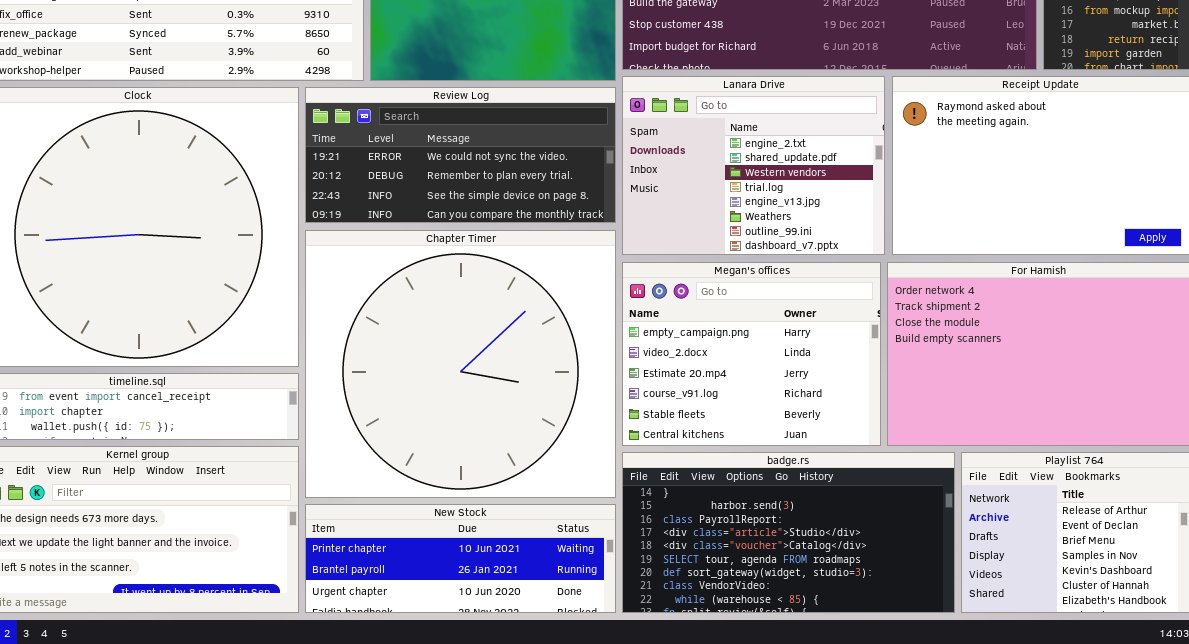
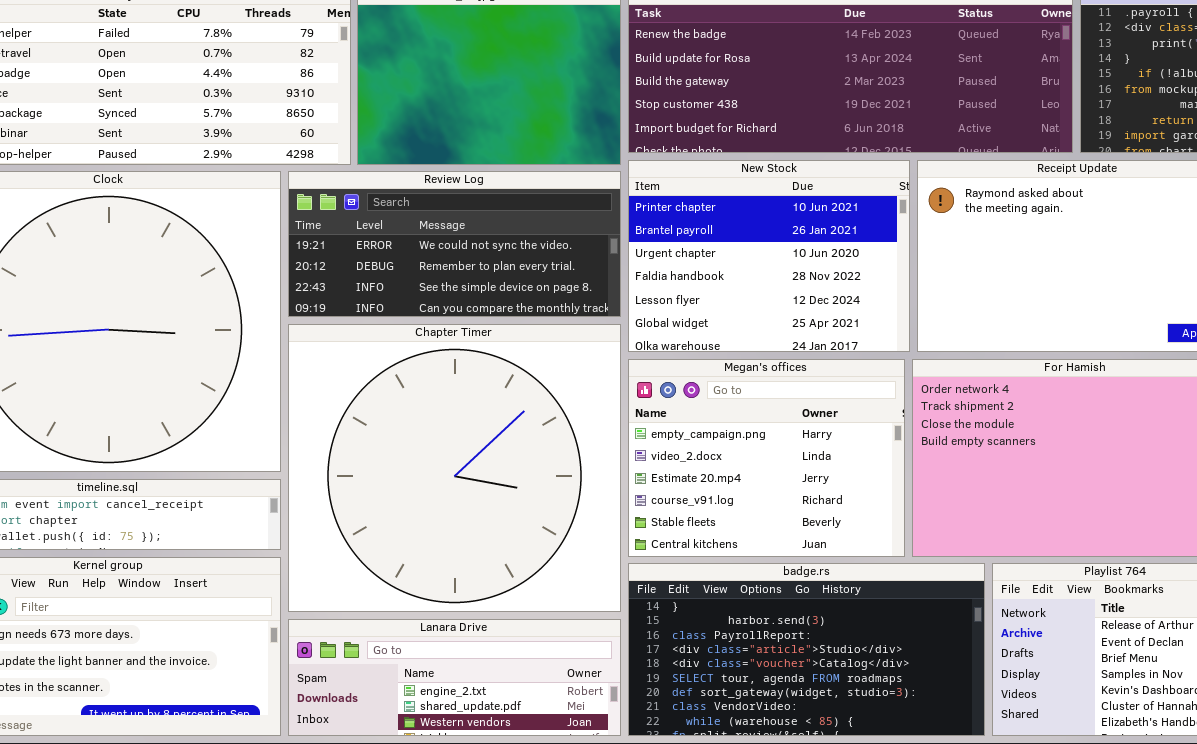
Lanara Drive: [622,76,885,255] -> [288,619,621,736], moved, resized
New Stock: [305,504,616,613] -> [628,160,910,352], moved, resized

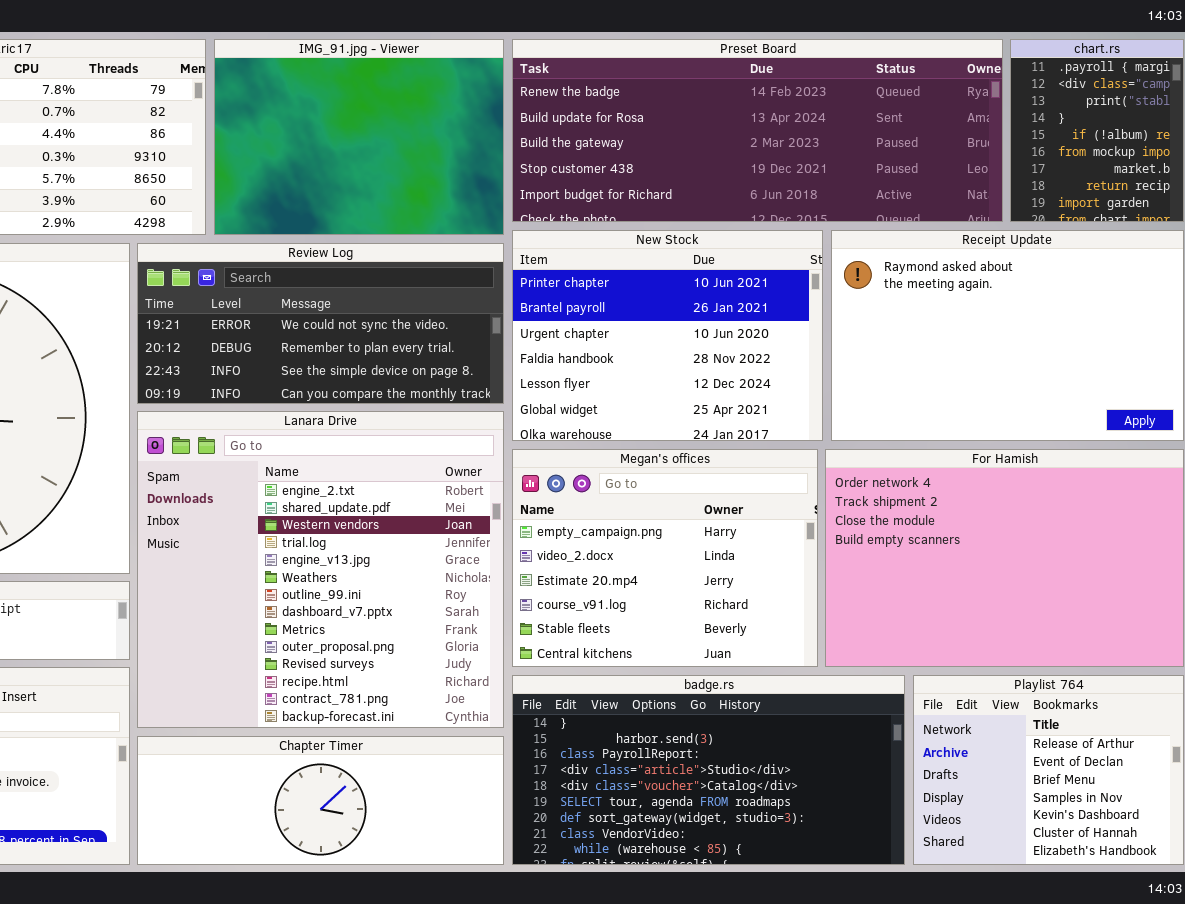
Chapter Timer: [288,324,621,612] -> [137,736,504,865], moved, resized
Lanara Drive: [288,619,621,736] -> [137,411,504,728], moved, resized

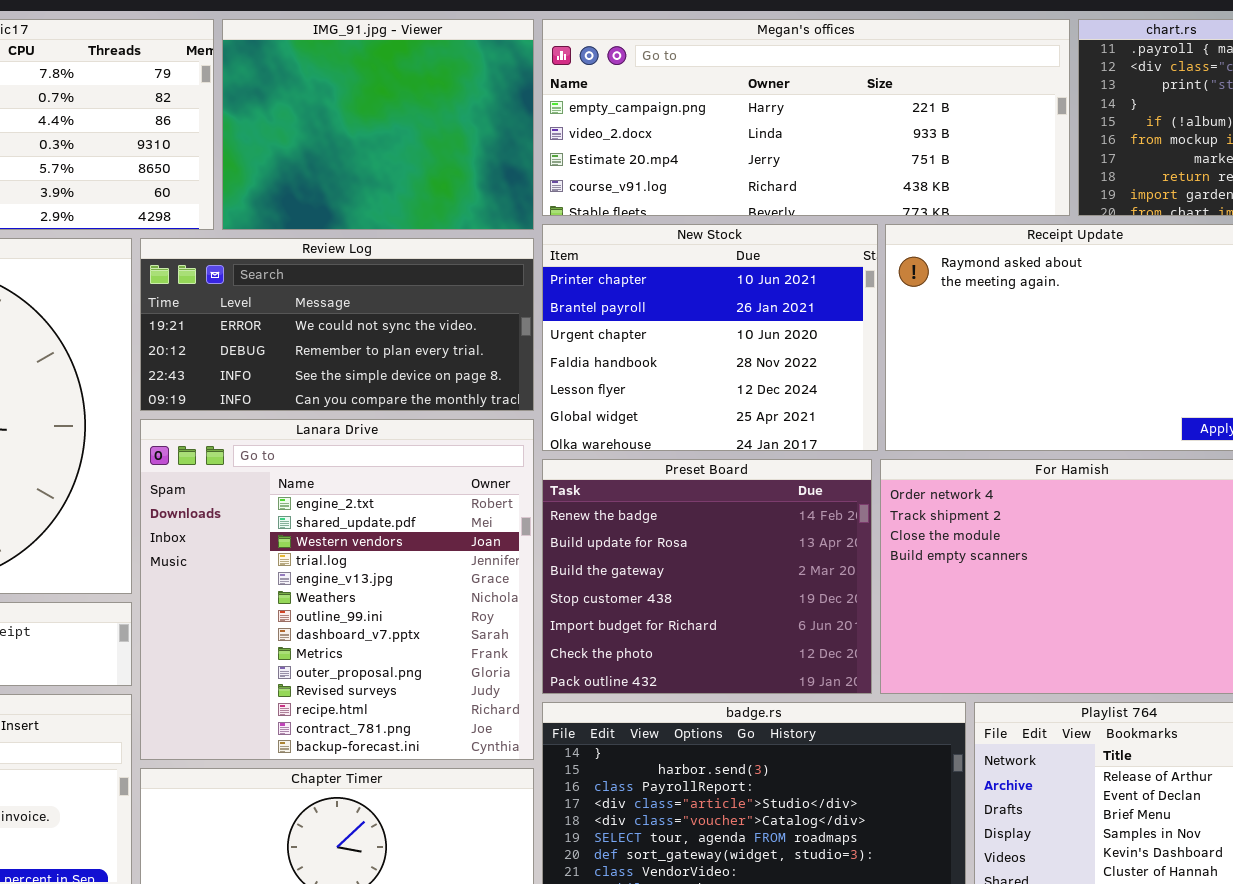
Preset Board: [512,39,1003,222] -> [542,459,872,694], moved, resized
Megan's offices: [512,449,818,667] -> [542,19,1070,216], moved, resized

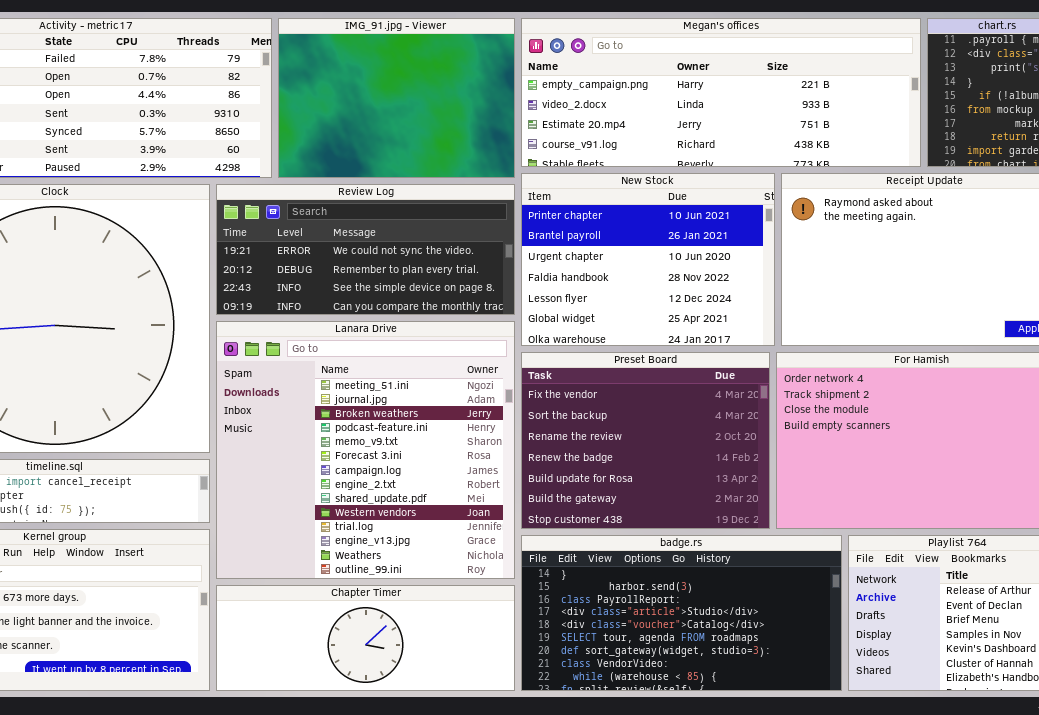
Lanara Drive: [140,419,534,760] -> [216,321,515,579], scrolled up 7 rows
Preset Board: [542,459,872,694] -> [521,352,770,529], scrolled up 3 rows

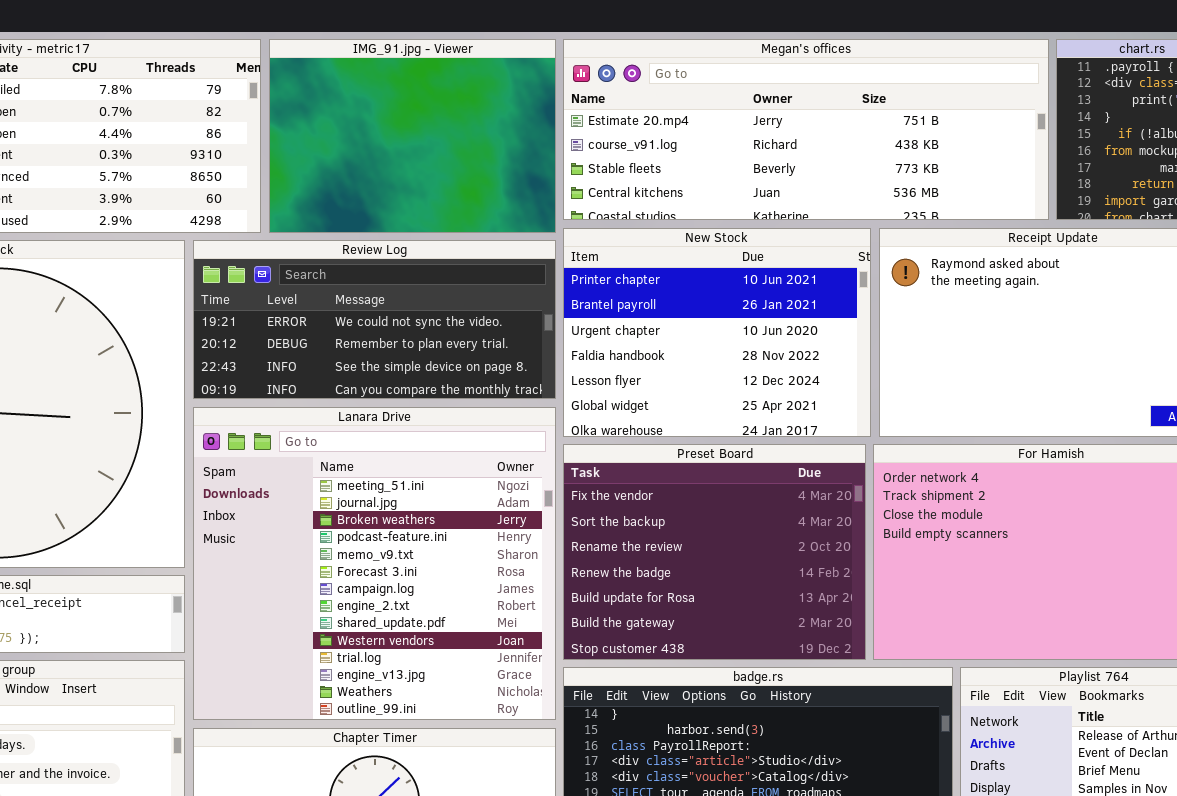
Megan's offices: [521,18,921,167] -> [563,39,1049,220], scrolled down 2 rows

